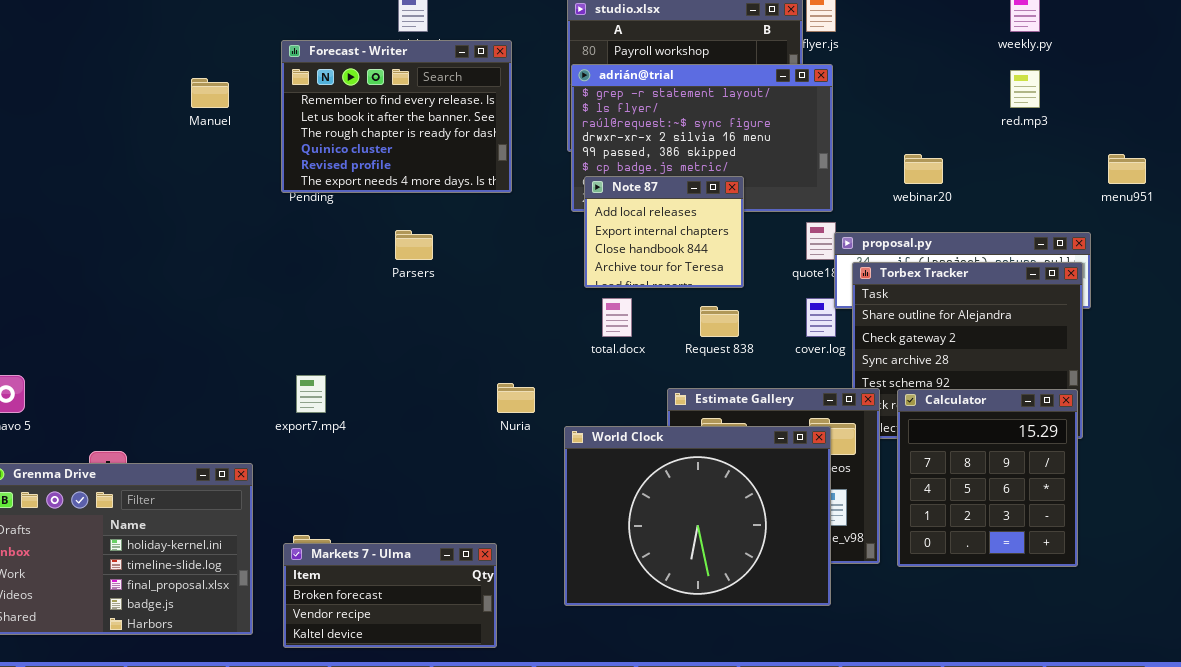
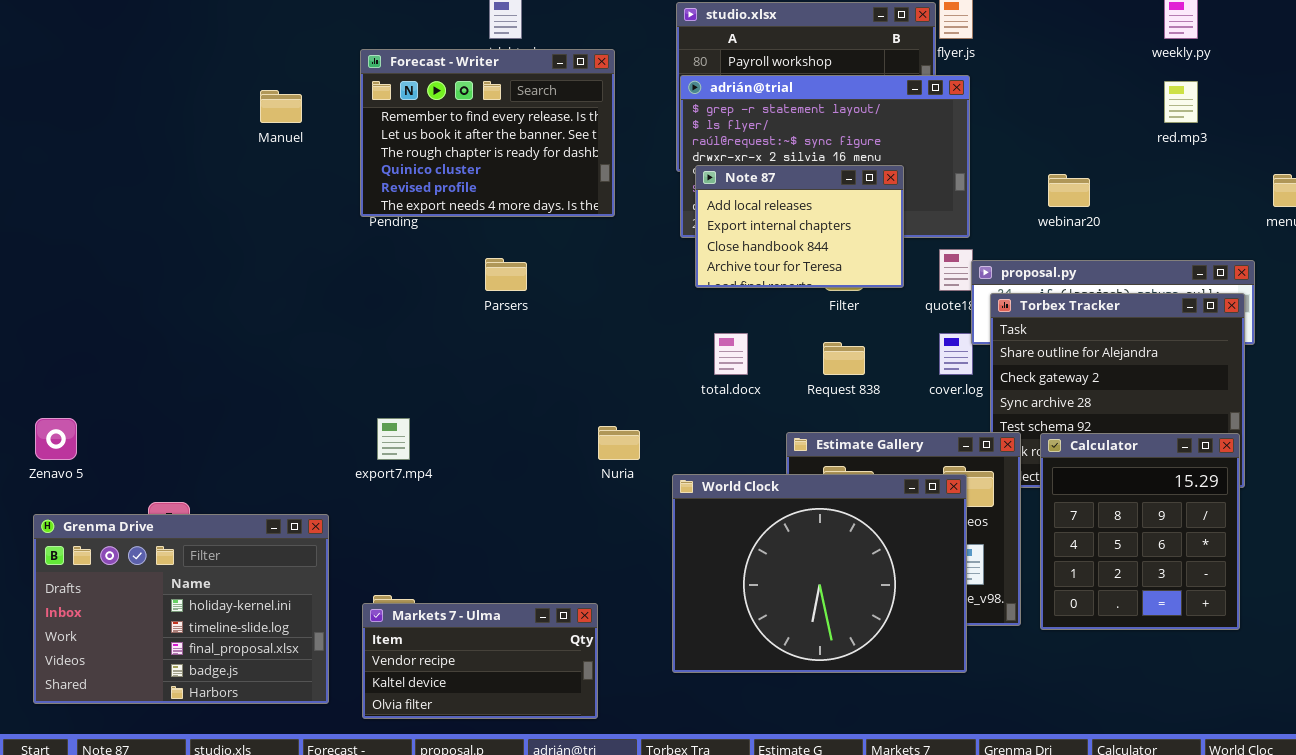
Note 87: [584,176,744,288] -> [695,165,904,288], moved, resized
Markets 7 - Ulma: [283,543,497,648] -> [362,603,598,719], scrolled down 1 row

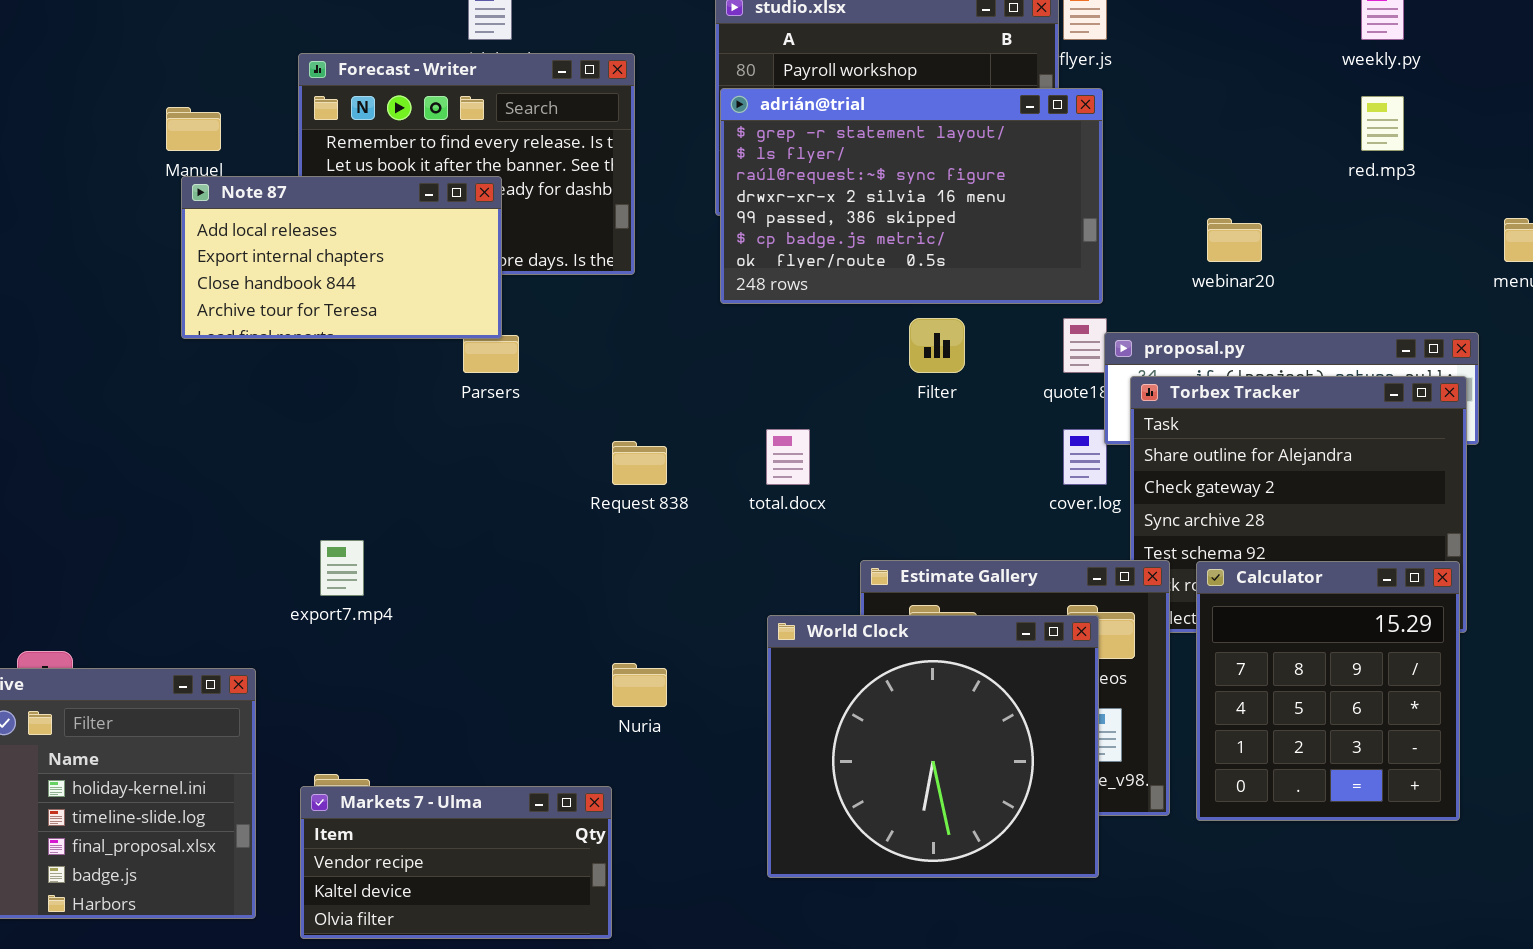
Note 87: [695,165,904,288] -> [181,176,502,339], moved, resized
Request 838: [823,342,865,375] -> [612,441,667,485], moved
Nuria: [598,426,640,460] -> [612,663,667,707], moved
World Clock: [672,474,967,673] -> [767,615,1099,878], resized

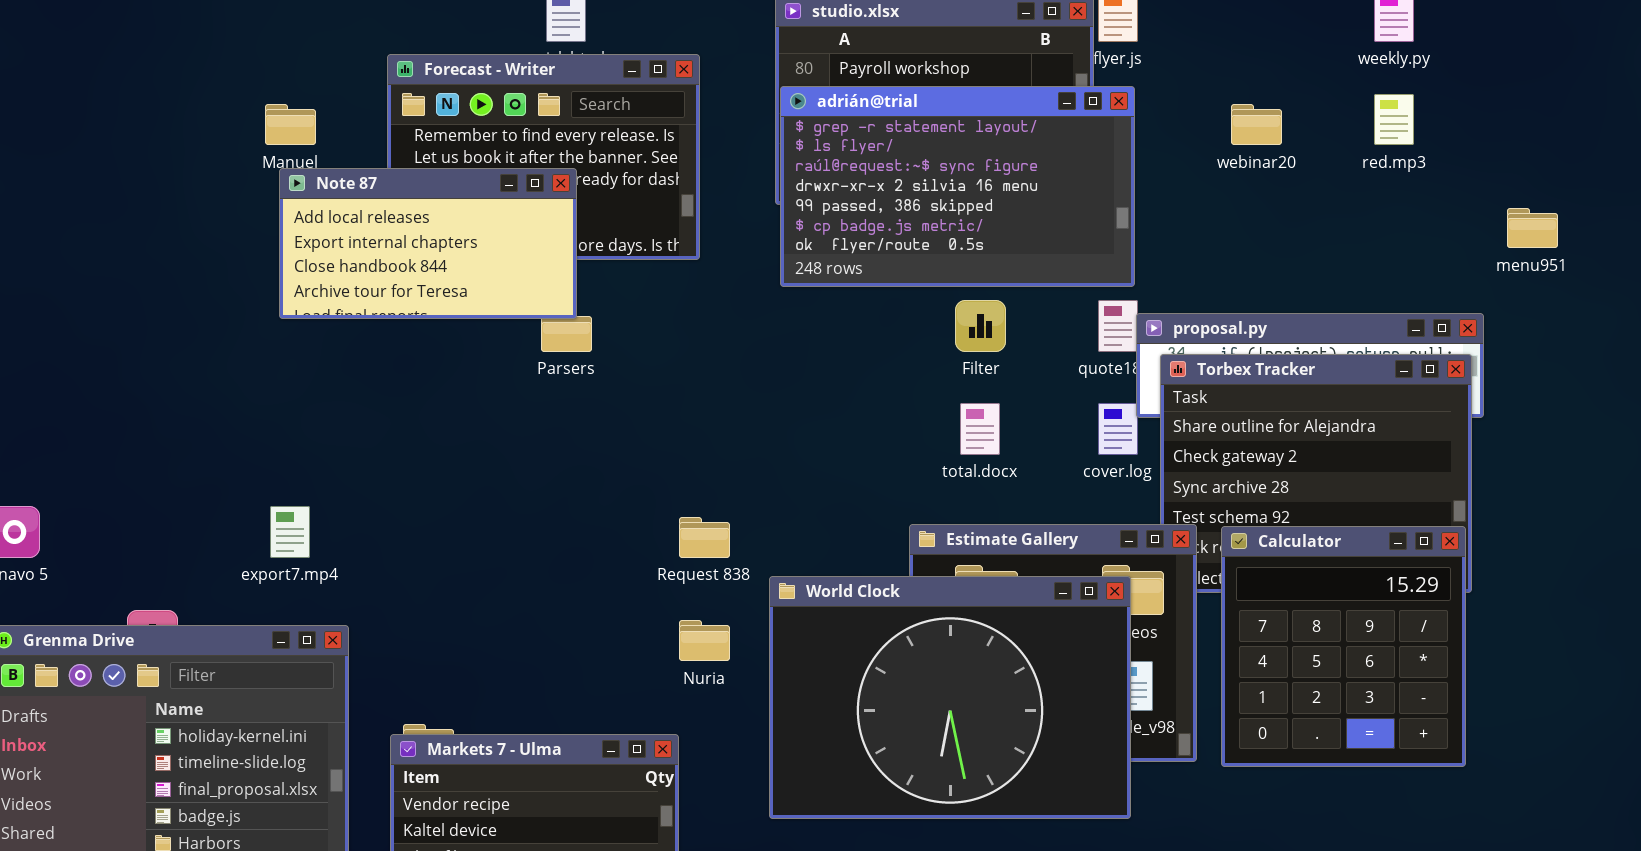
webinar20: [1207,218,1262,262] -> [1231,104,1282,145], moved
total.docx: [766,429,810,485] -> [960,403,1000,455], moved
Request 838: [612,441,667,485] -> [679,517,730,558], moved
export7.mp4: [320,540,364,596] -> [270,506,310,558], moved
World Clock: [767,615,1099,878] -> [769,576,1131,819], resized

